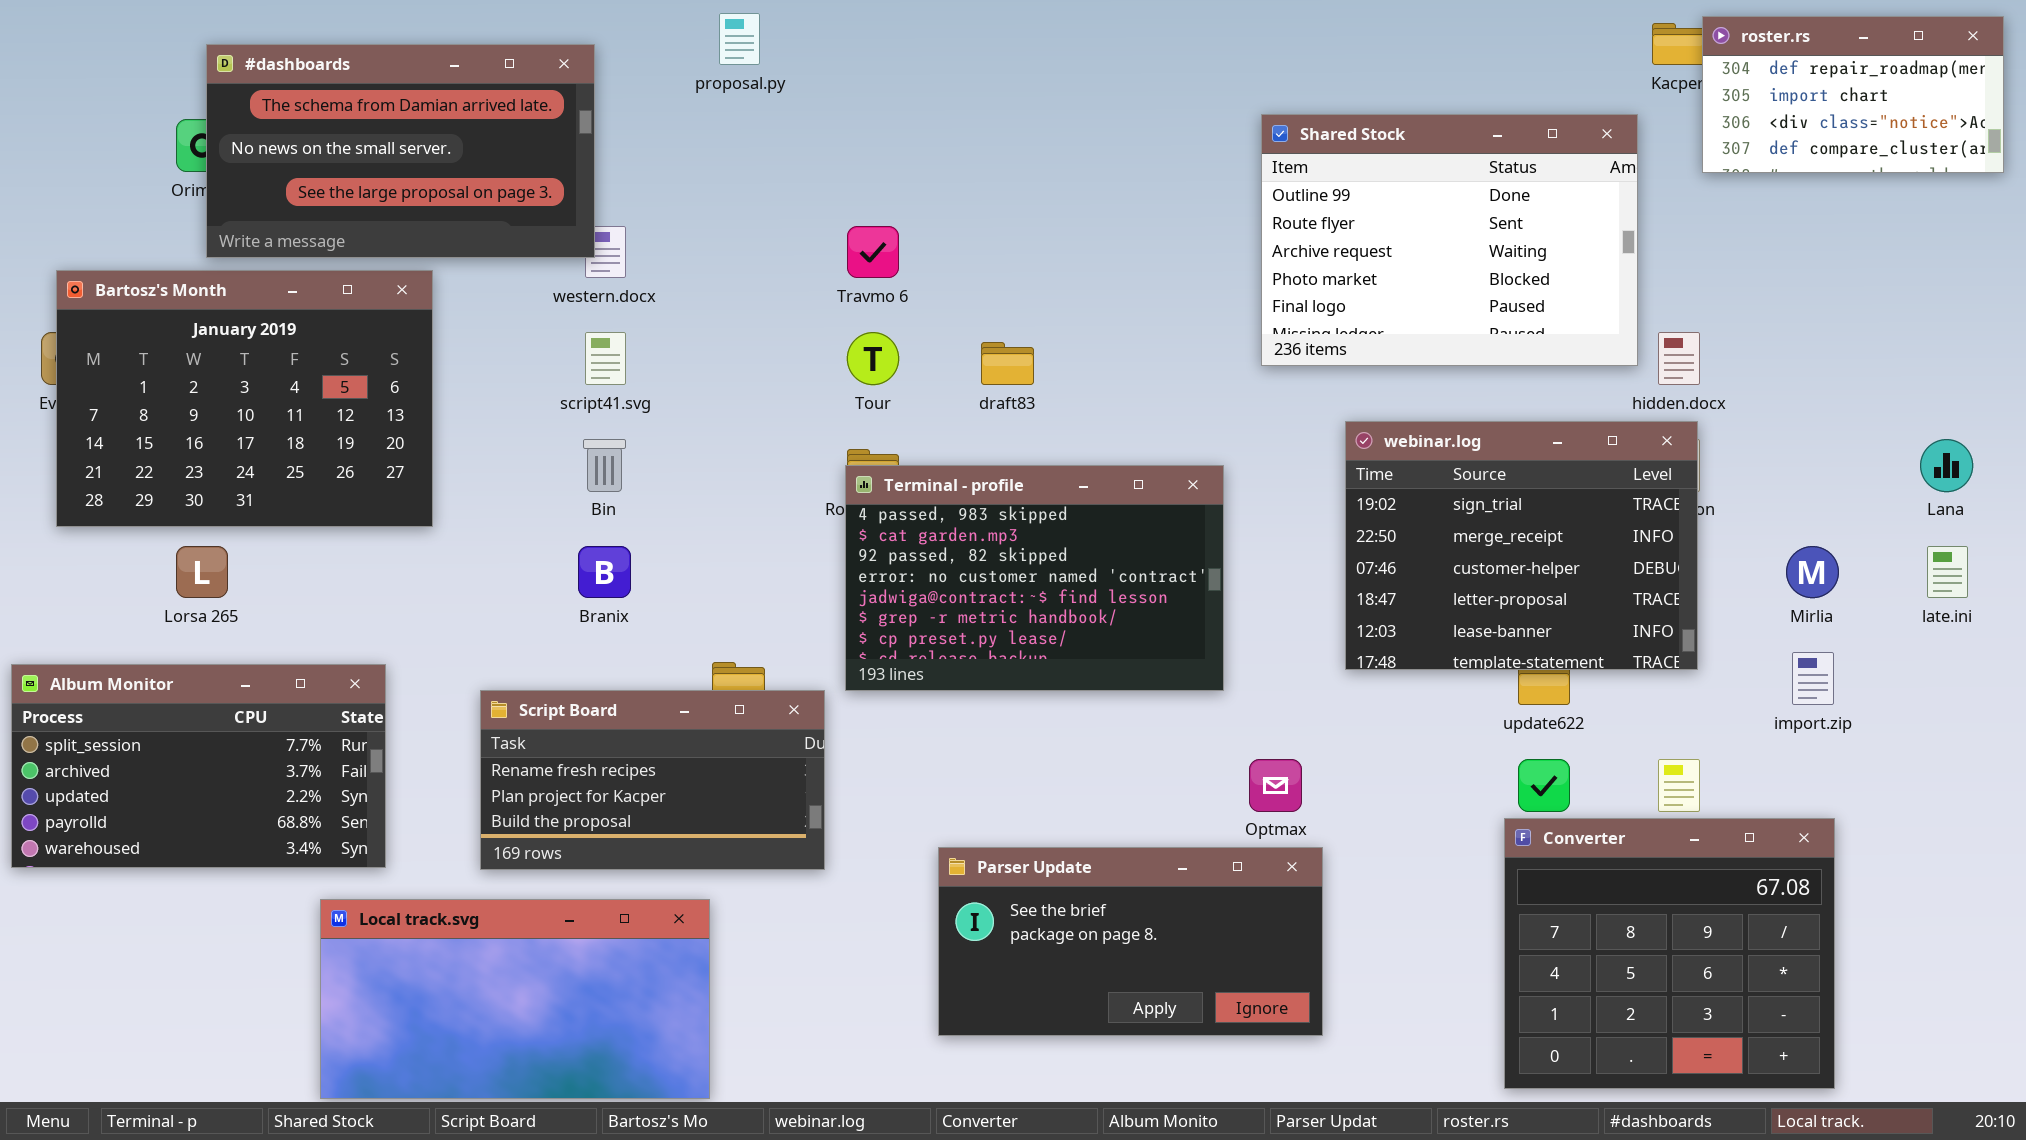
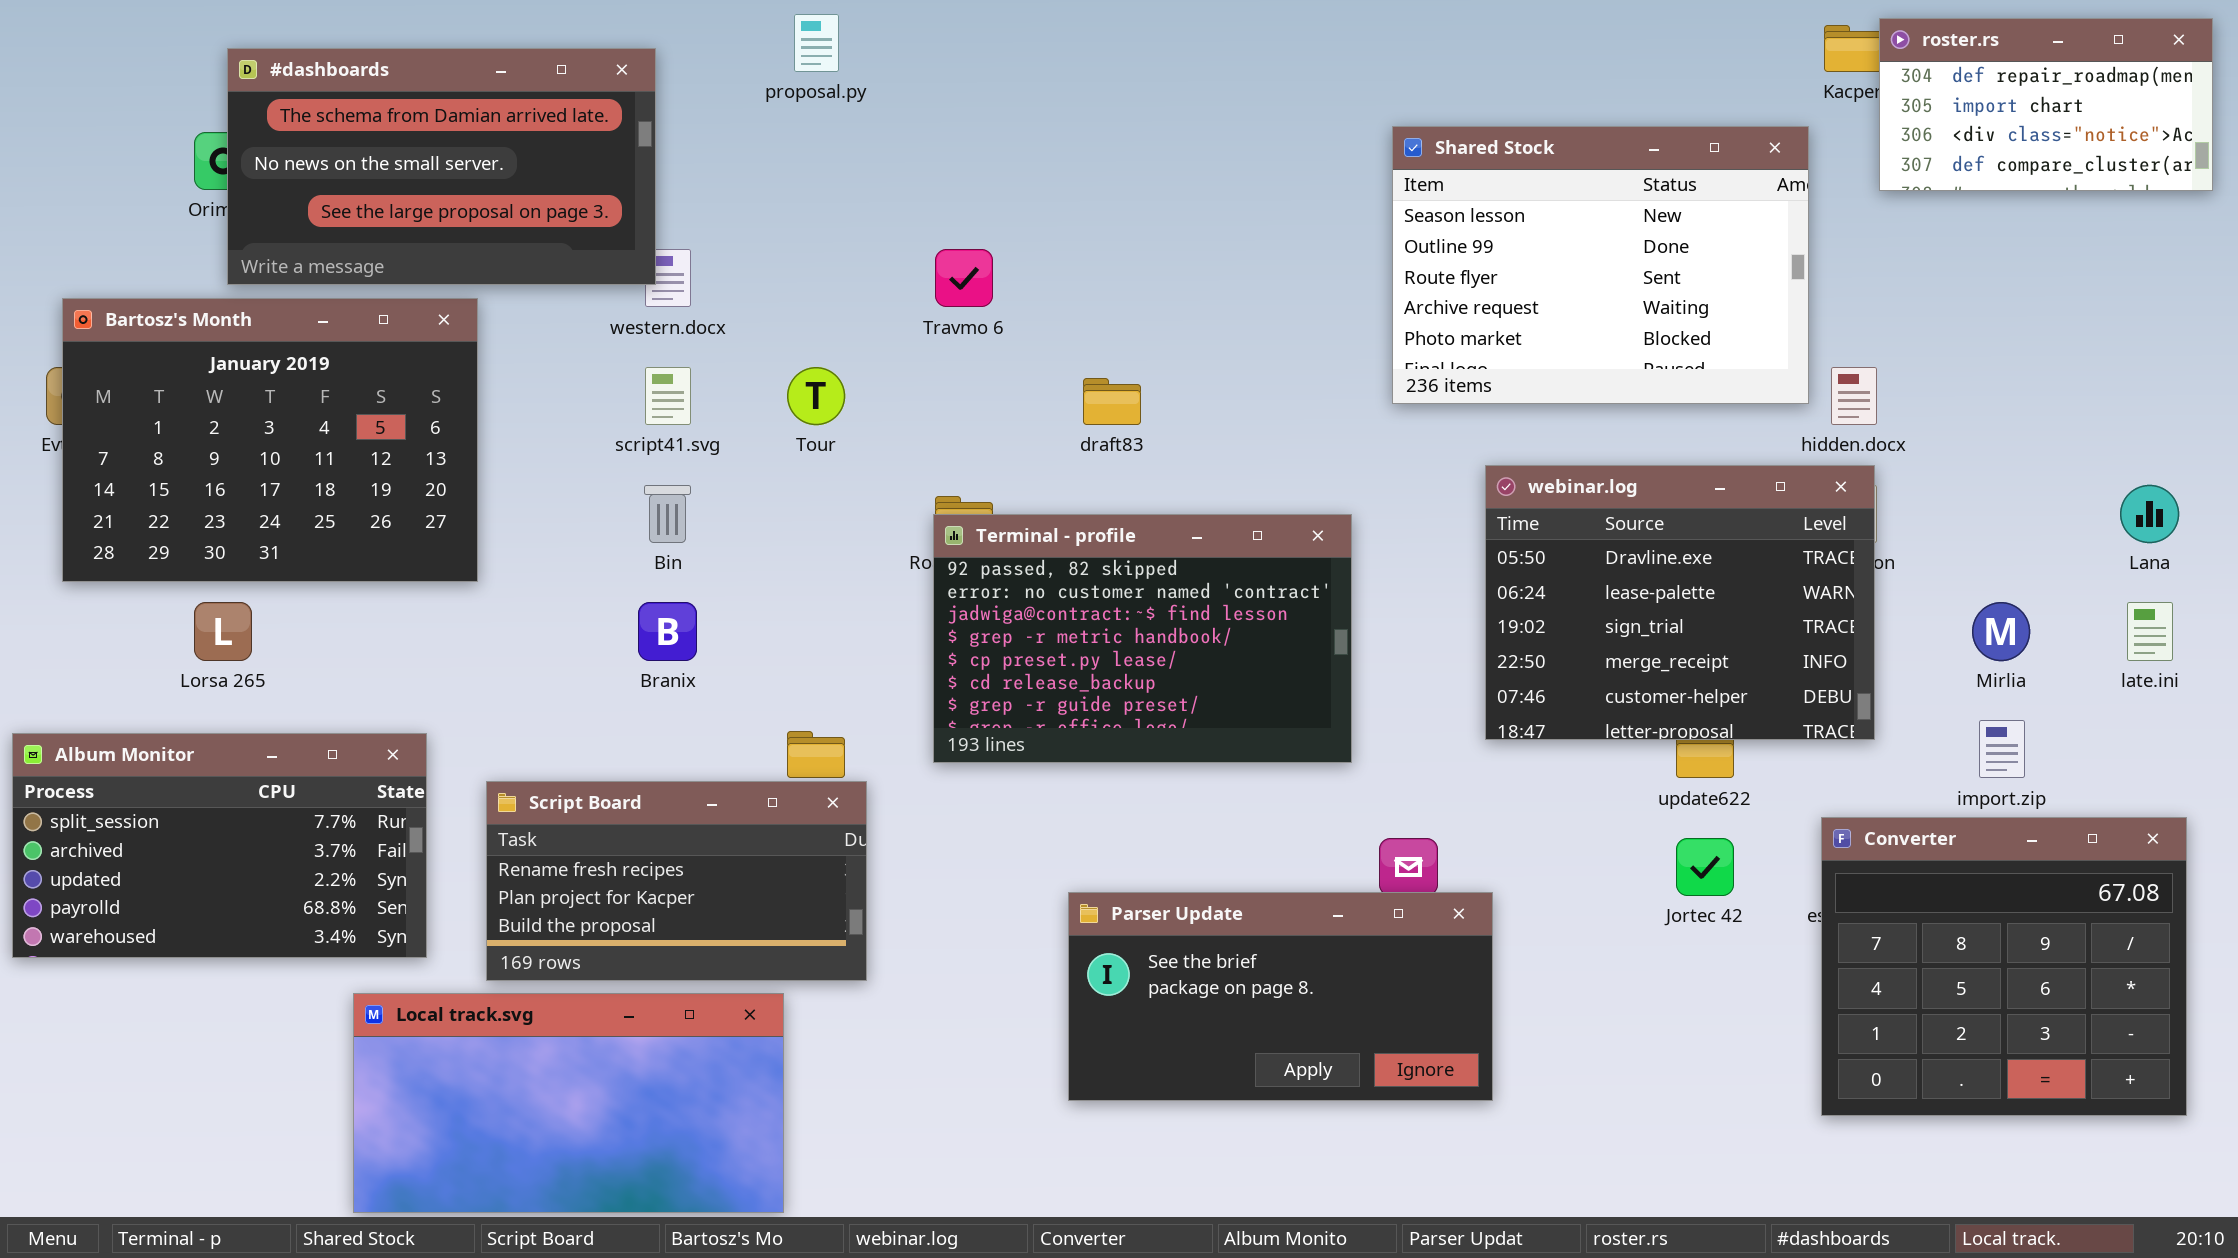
Shared Stock: [1261,114,1638,366] -> [1392,126,1809,404], scrolled up 1 row
Tour: [847,332,899,385] -> [787,367,845,425], moved
webinar.log: [1345,421,1698,670] -> [1485,465,1875,740], scrolled up 2 rows
Terminal - profile: [845,465,1224,691] -> [933,514,1352,763], scrolled down 2 rows
Script Board: [480,690,825,870] -> [486,781,867,981], moved
Converter: [1504,818,1835,1089] -> [1821,817,2187,1116], moved
Parser Update: [938,847,1323,1036] -> [1068,892,1493,1101], moved

